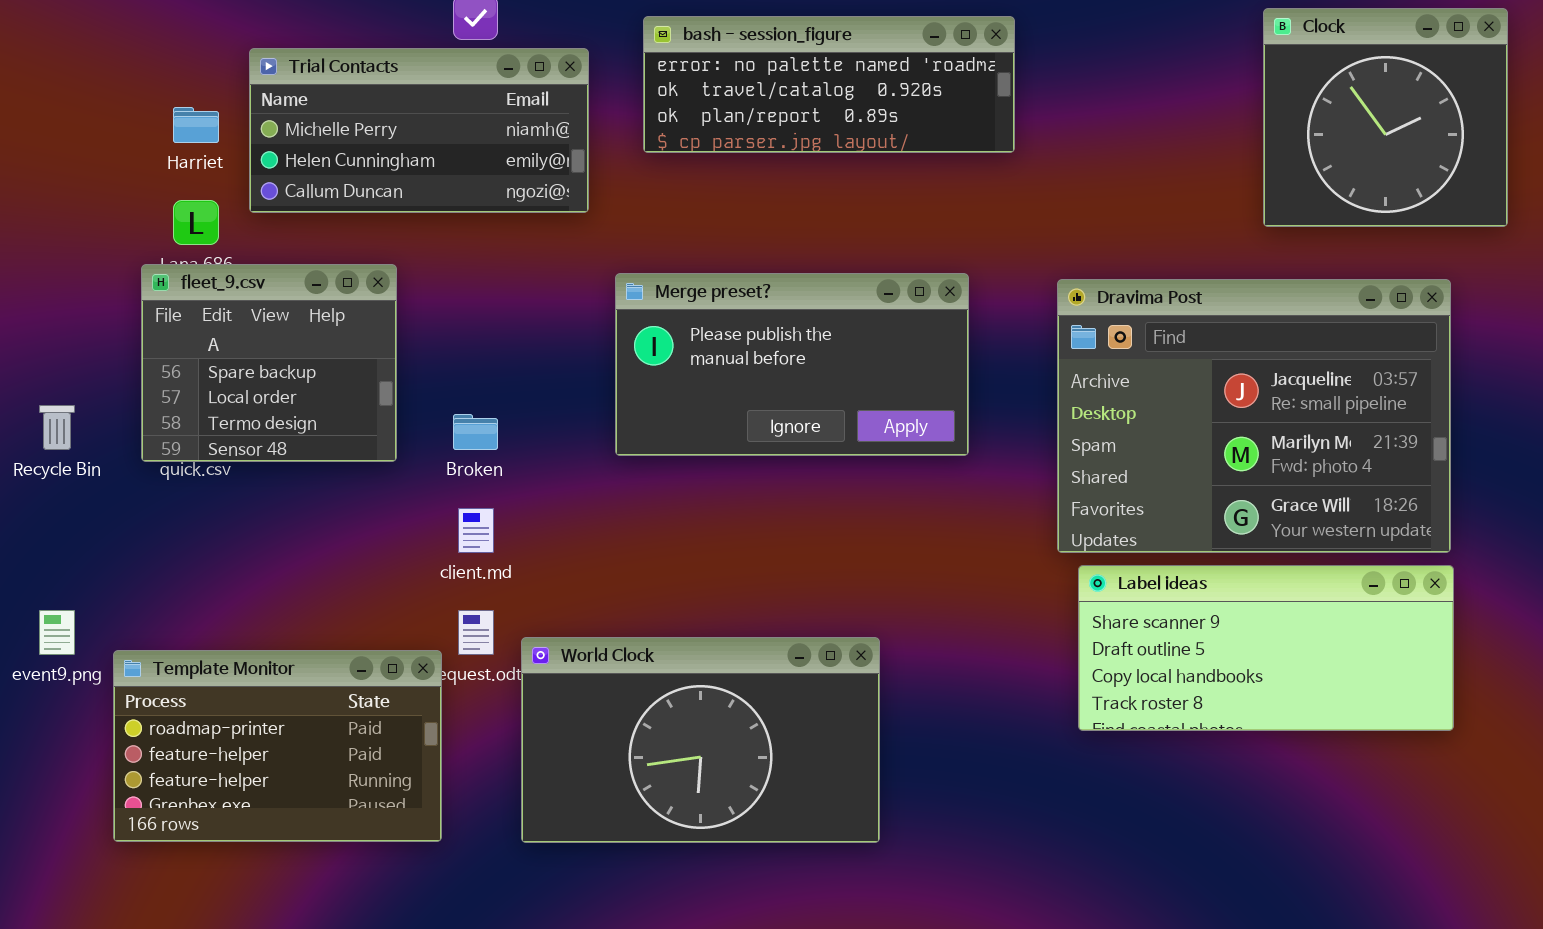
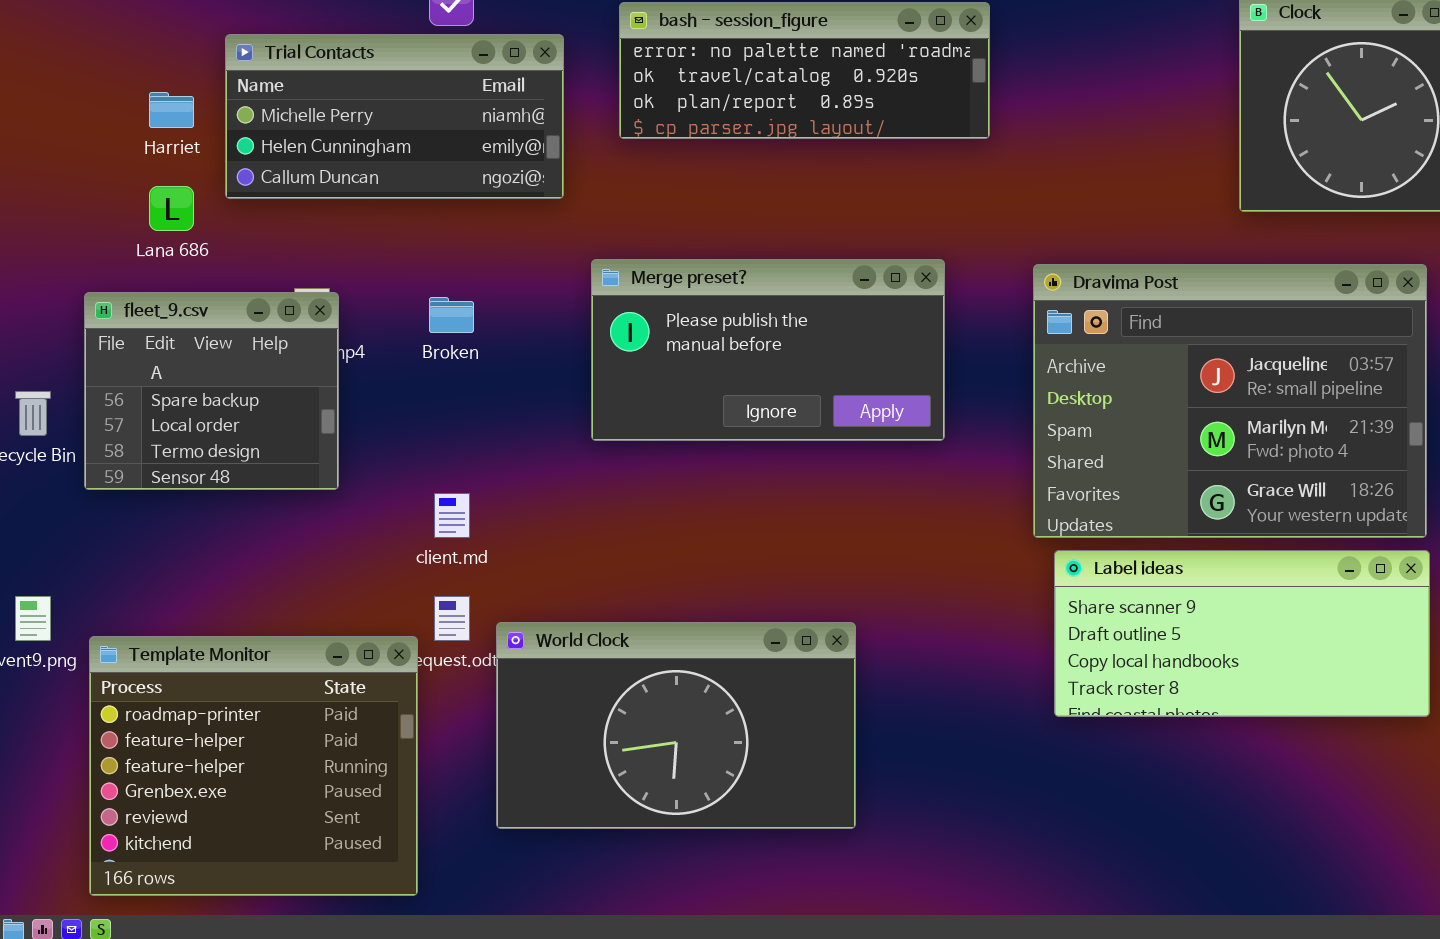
fleet_9.csv: [141,264,397,462] -> [84,292,339,490], moved
Broken: [453,414,498,450] -> [429,297,474,333], moved
Template Monitor: [113,650,442,842] -> [89,636,418,896], resized

